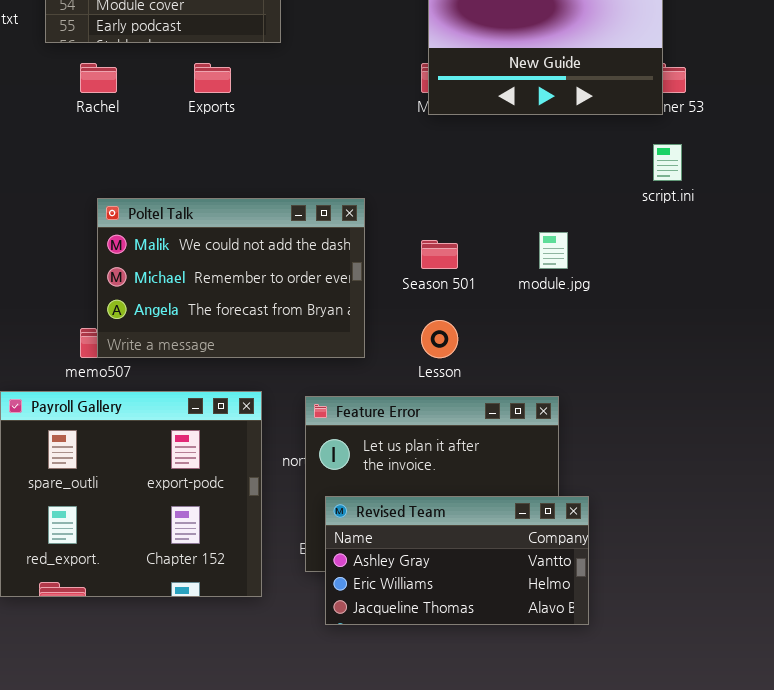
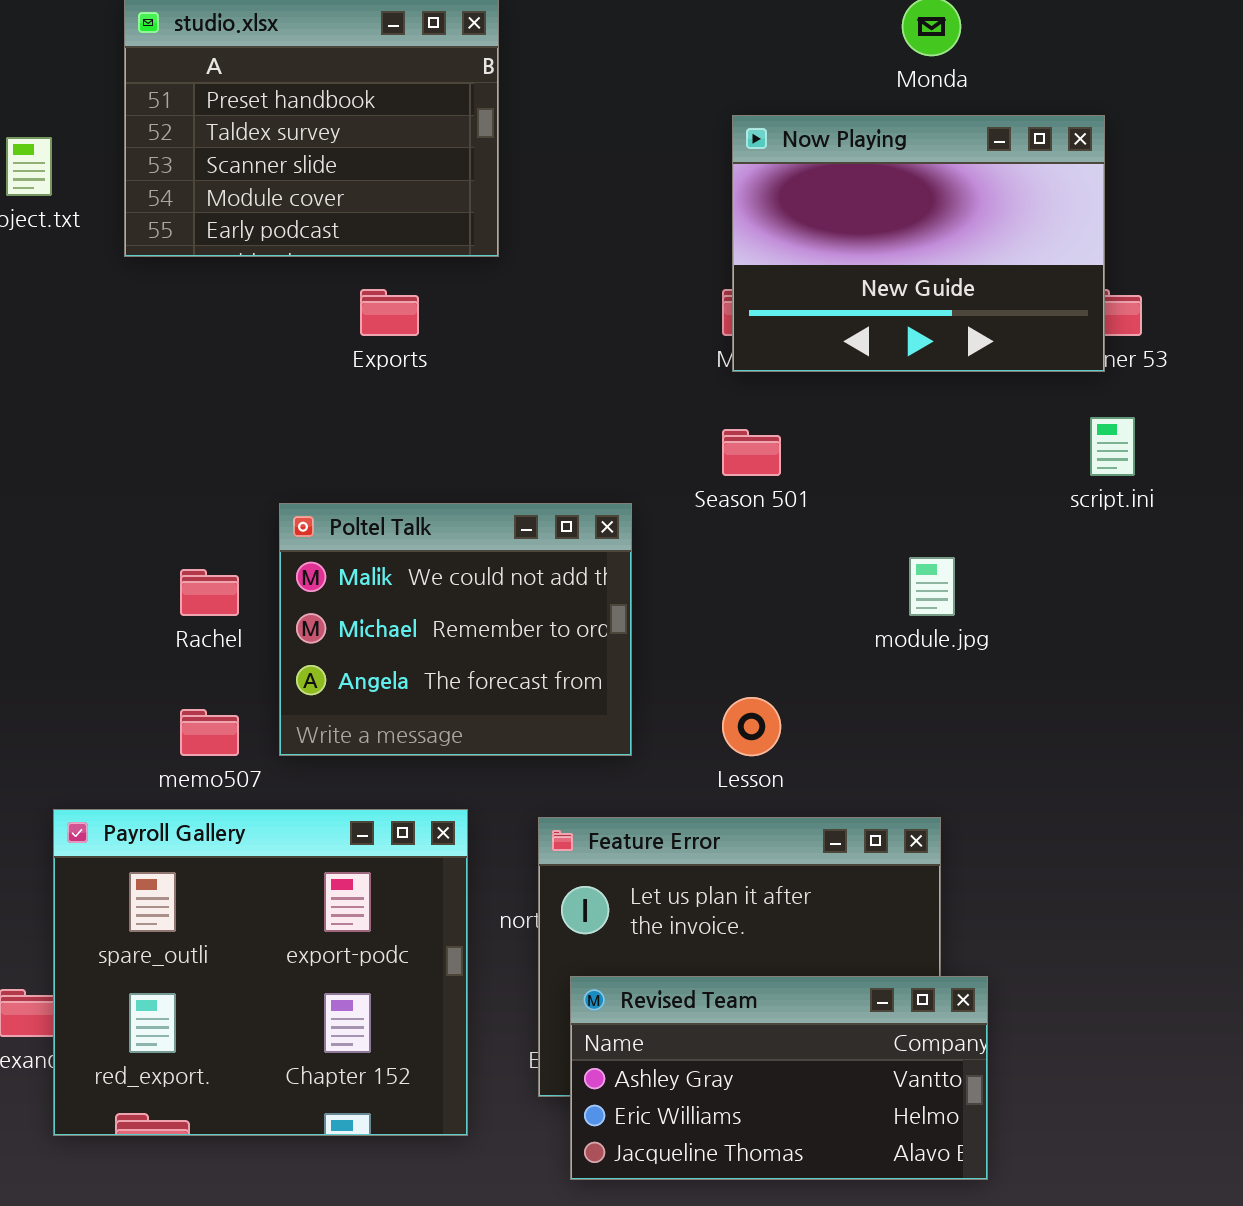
Rachel: [80,63,117,93] -> [180,569,239,616], moved
Poltel Talk: [97,198,365,358] -> [279,503,632,756], resized
Season 501: [421,240,458,269] -> [722,429,781,476], moved

